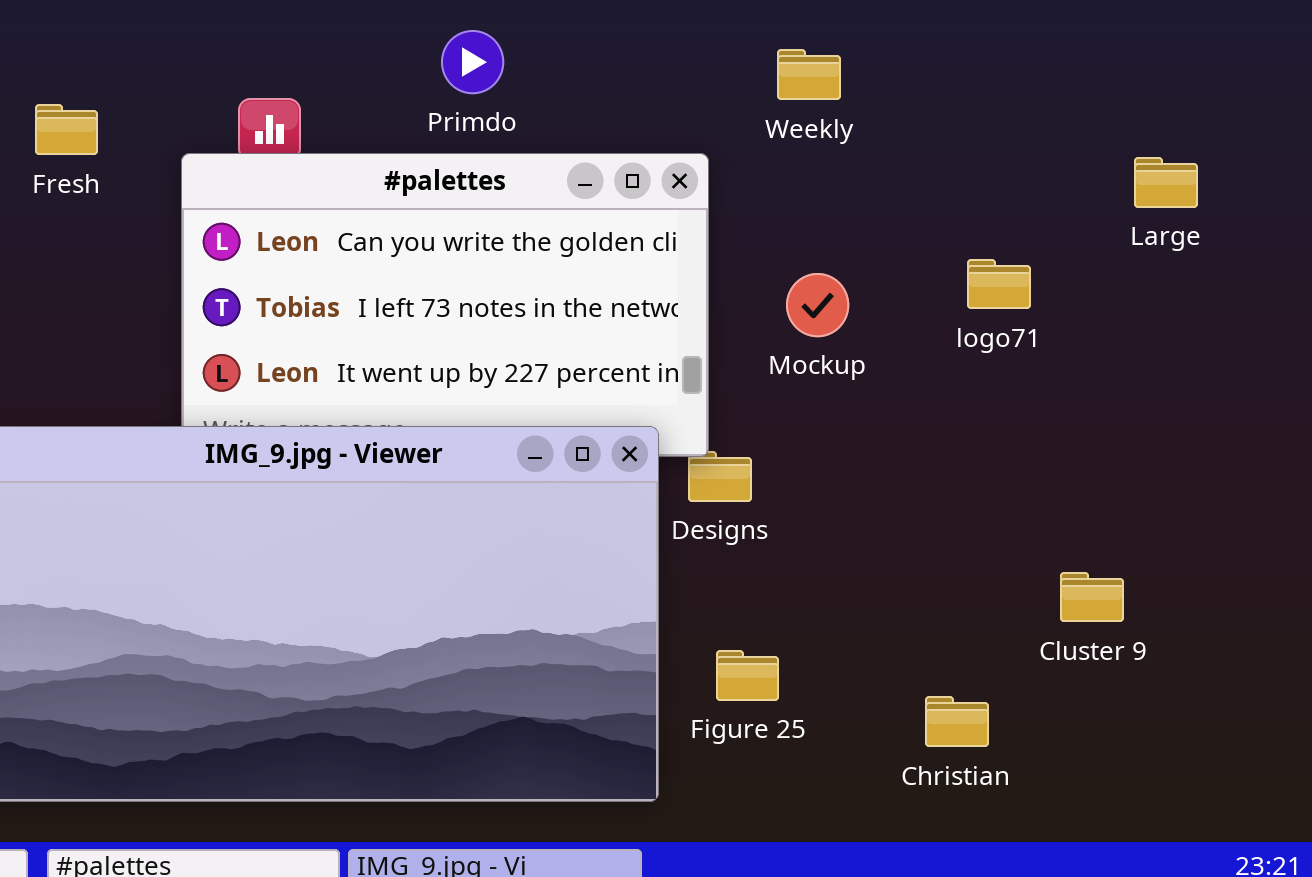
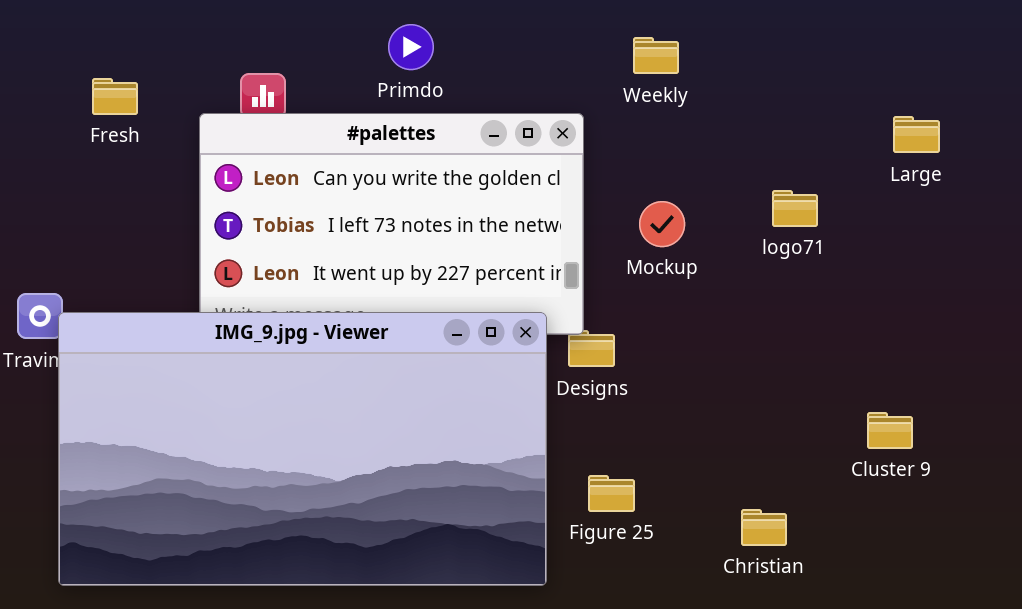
Cluster 9: [1060,572,1124,622] -> [867,412,913,449], moved

